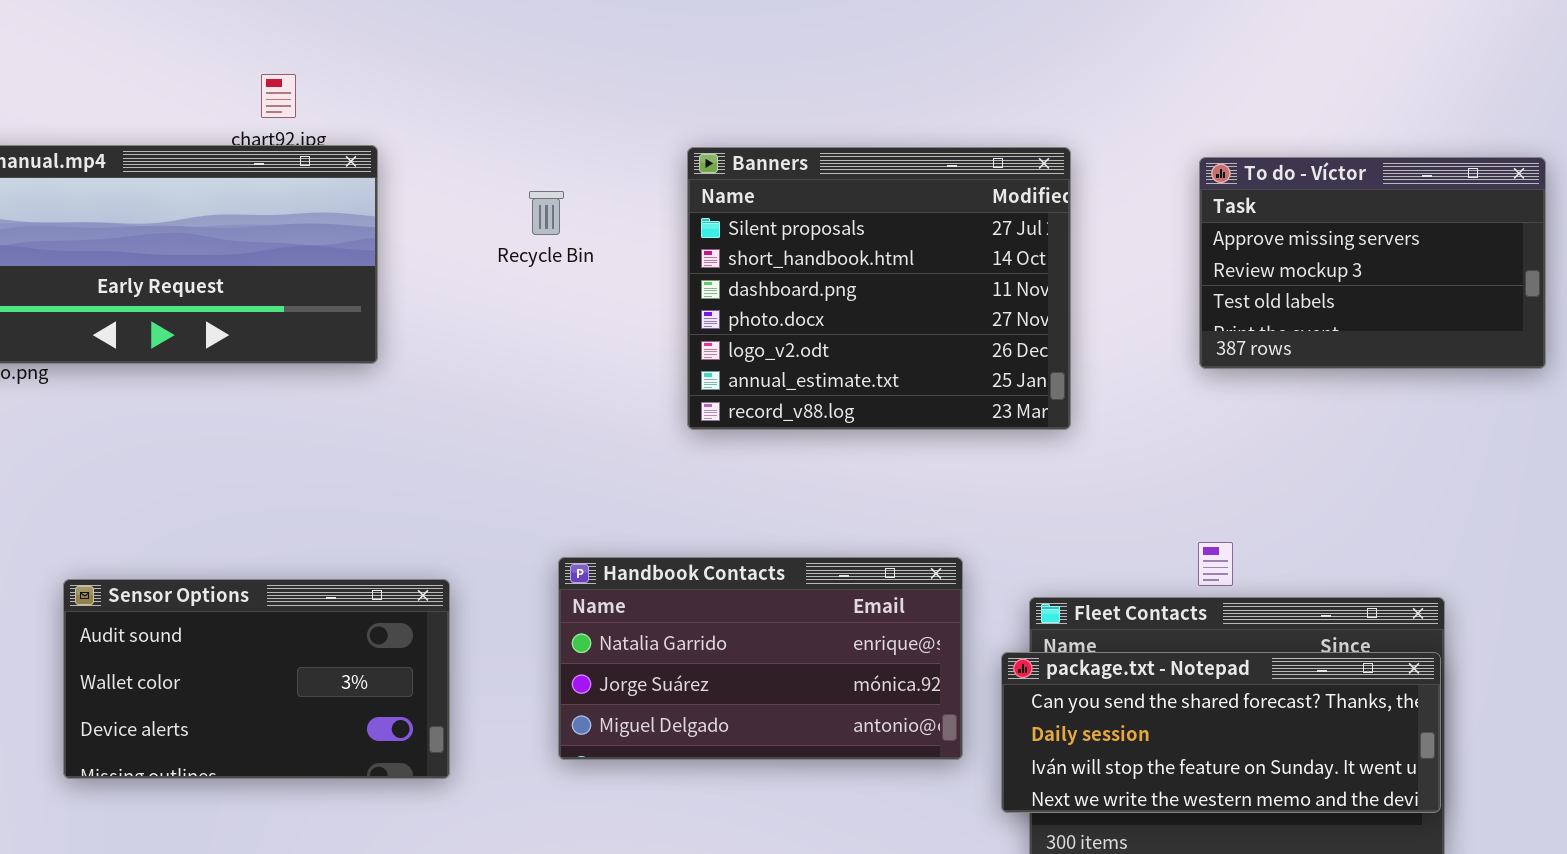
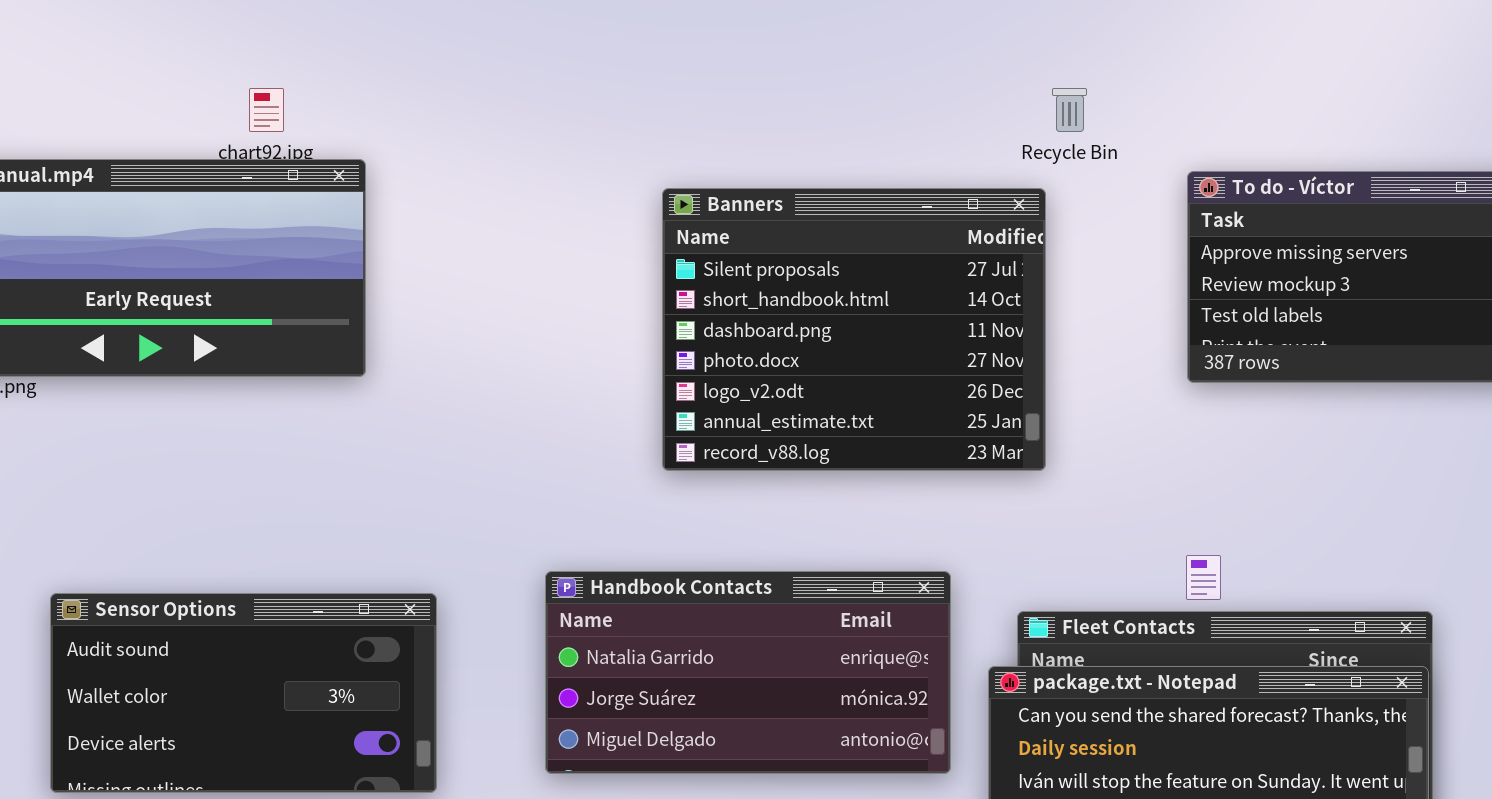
Banners: [687,147,1071,430] -> [662,188,1046,471], moved
Recycle Bin: [529,191,564,235] -> [1052,88,1087,132], moved

